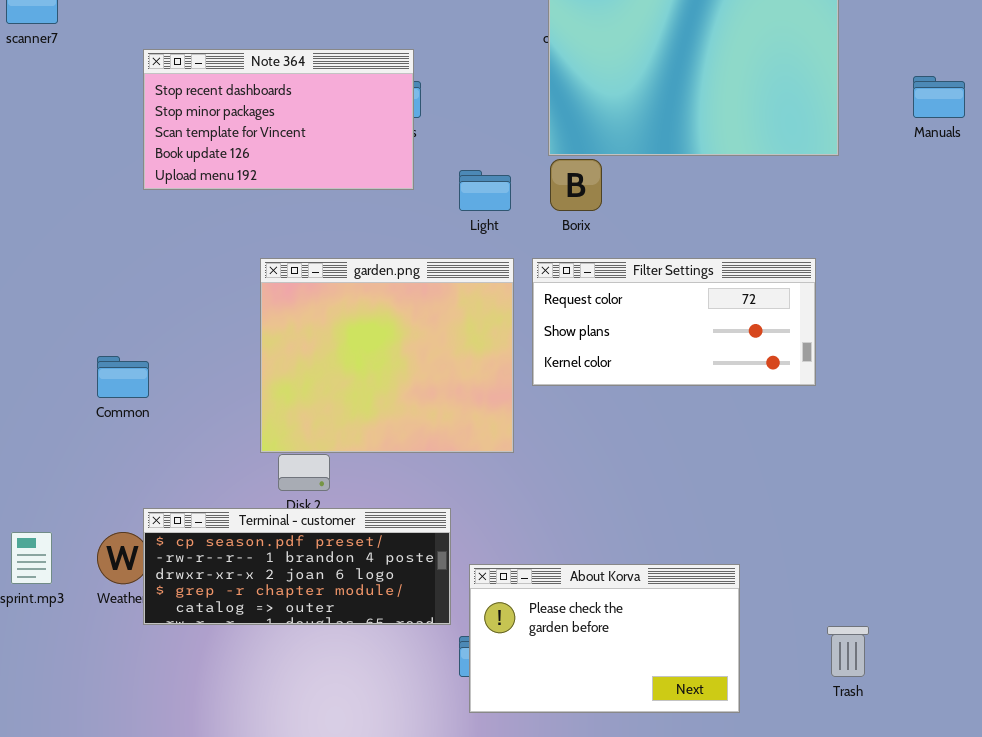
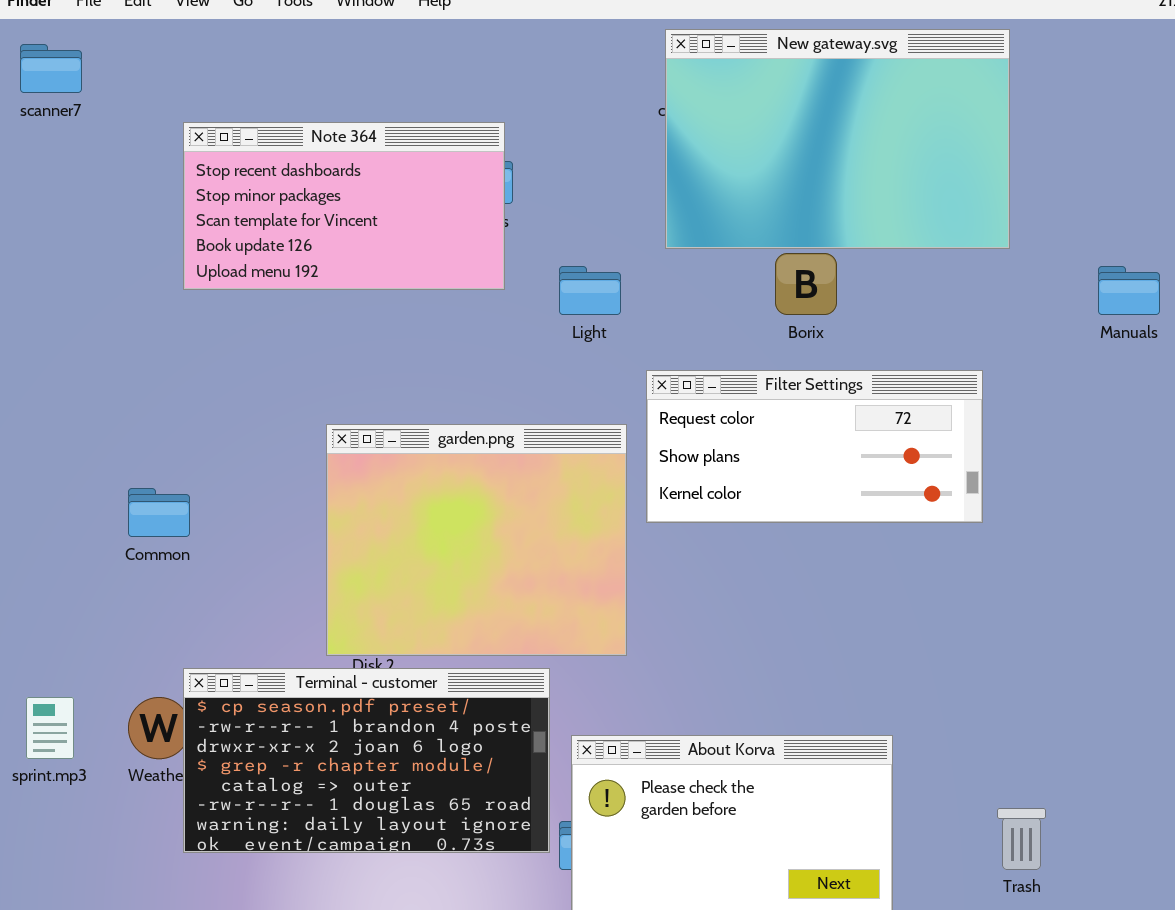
Manuals: [913,76,965,118] -> [1098,266,1160,315], moved
Borix: [550,159,602,211] -> [775,253,837,315], moved
garden.png: [260,258,514,453] -> [326,424,627,656], moved
Terminal - customer: [143,508,451,625] -> [183,668,550,853], resized

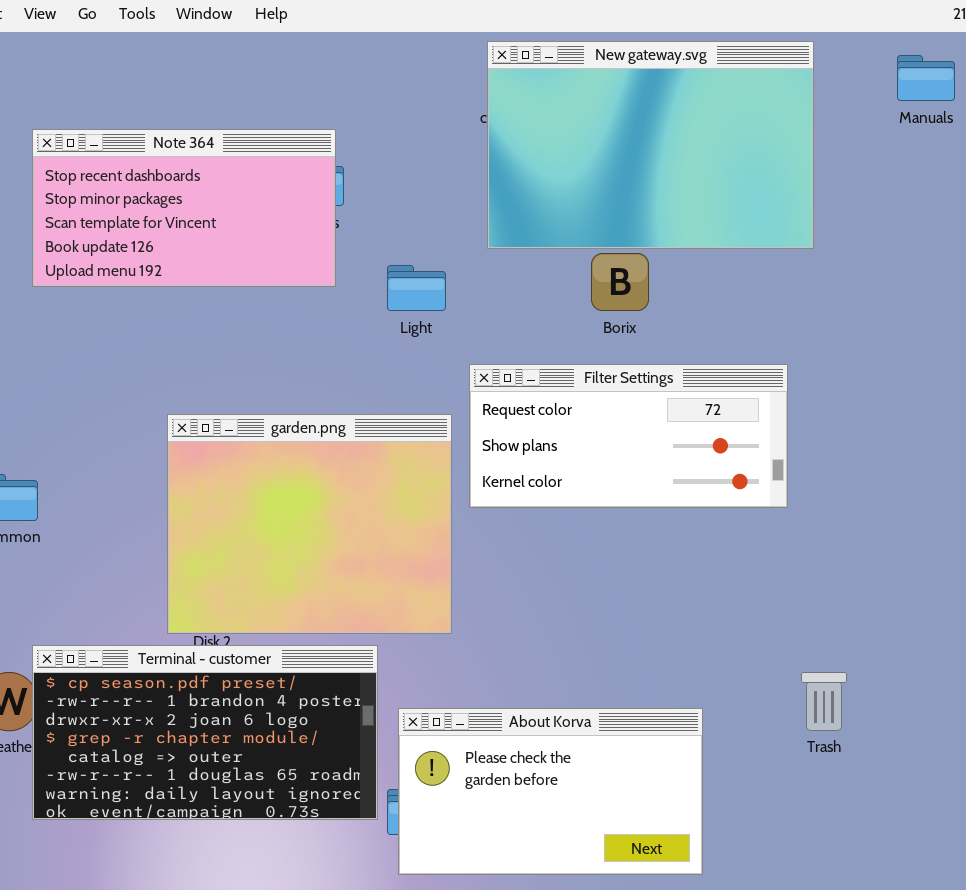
Manuals: [1098,266,1160,315] -> [897,55,955,101], moved
Trash: [997,808,1046,870] -> [801,672,847,731], moved

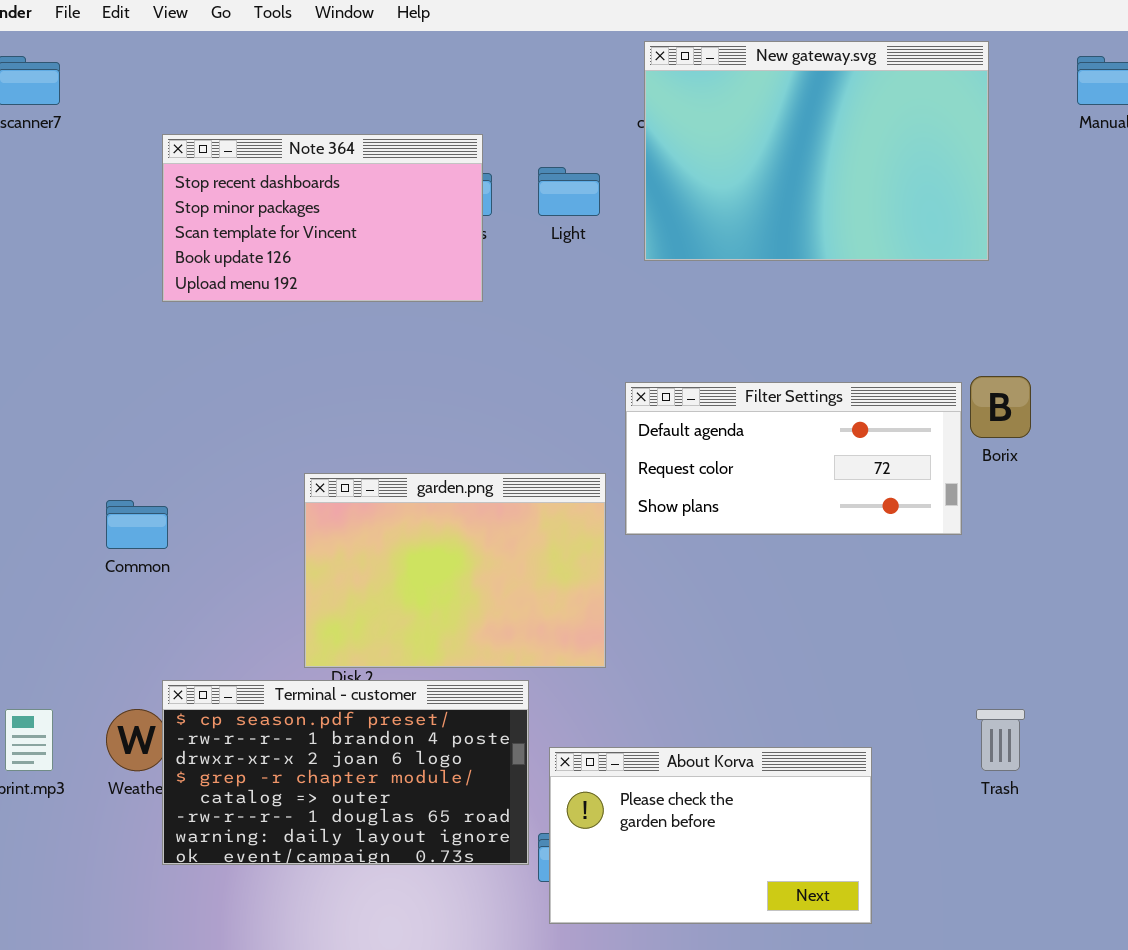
Borix: [591,253,649,311] -> [970,376,1031,438], moved
Light: [387,265,446,311] -> [538,167,600,216], moved
Filter Settings: [469,364,788,508] -> [625,382,962,535], scrolled up 1 row
garden.png: [167,414,452,634] -> [304,473,606,668], resized

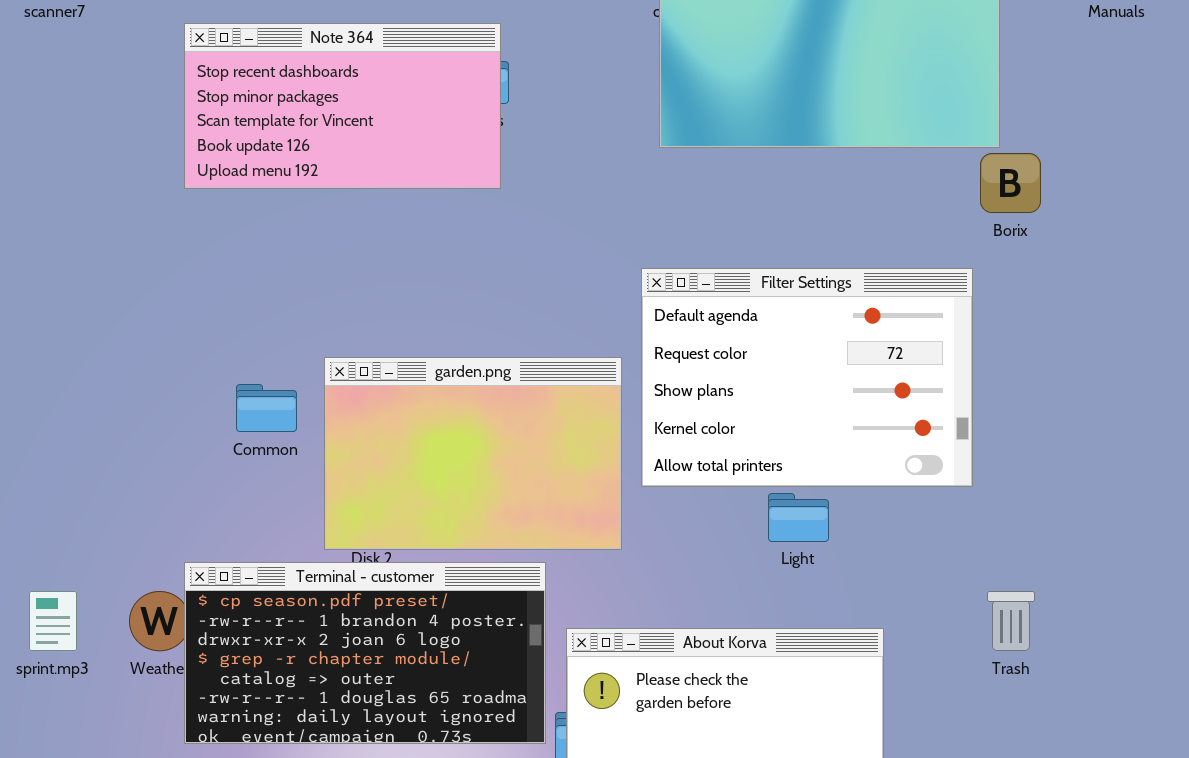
Light: [538,167,600,216] -> [768,493,829,542], moved
Borix: [970,376,1031,438] -> [980,153,1041,213], moved
Filter Settings: [625,382,962,535] -> [641,268,973,487], resized
Common: [106,500,168,549] -> [236,384,297,432], moved

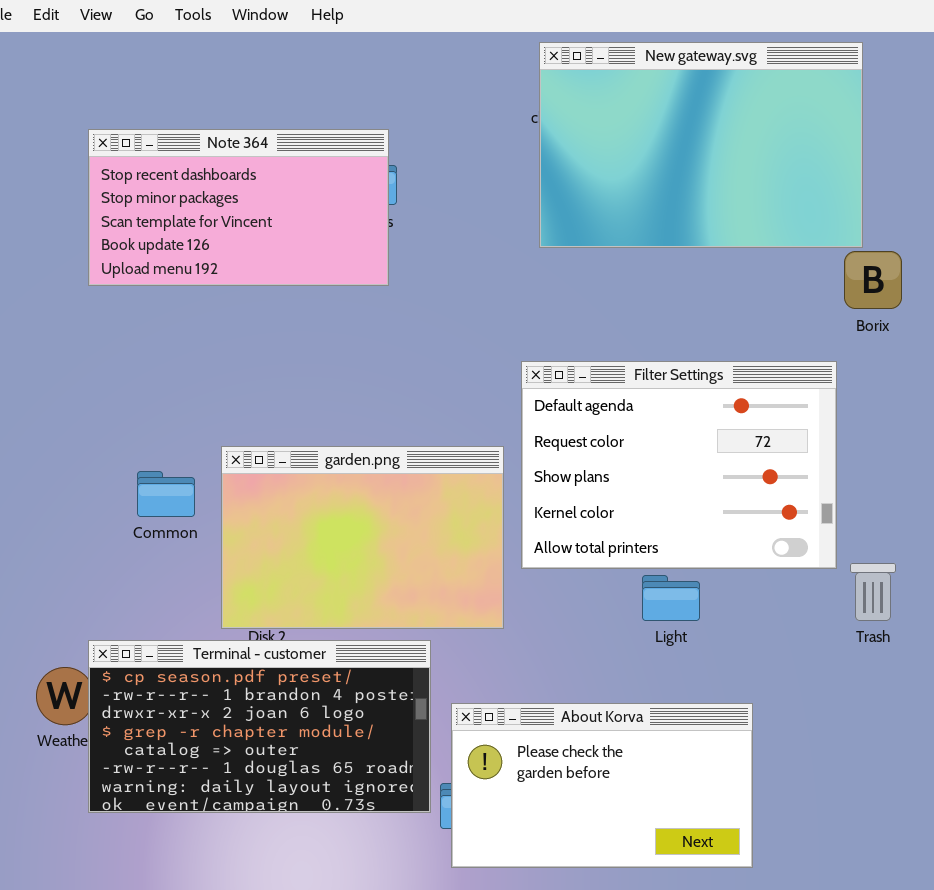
Trash: [987,591,1035,651] -> [850,563,896,621], moved

